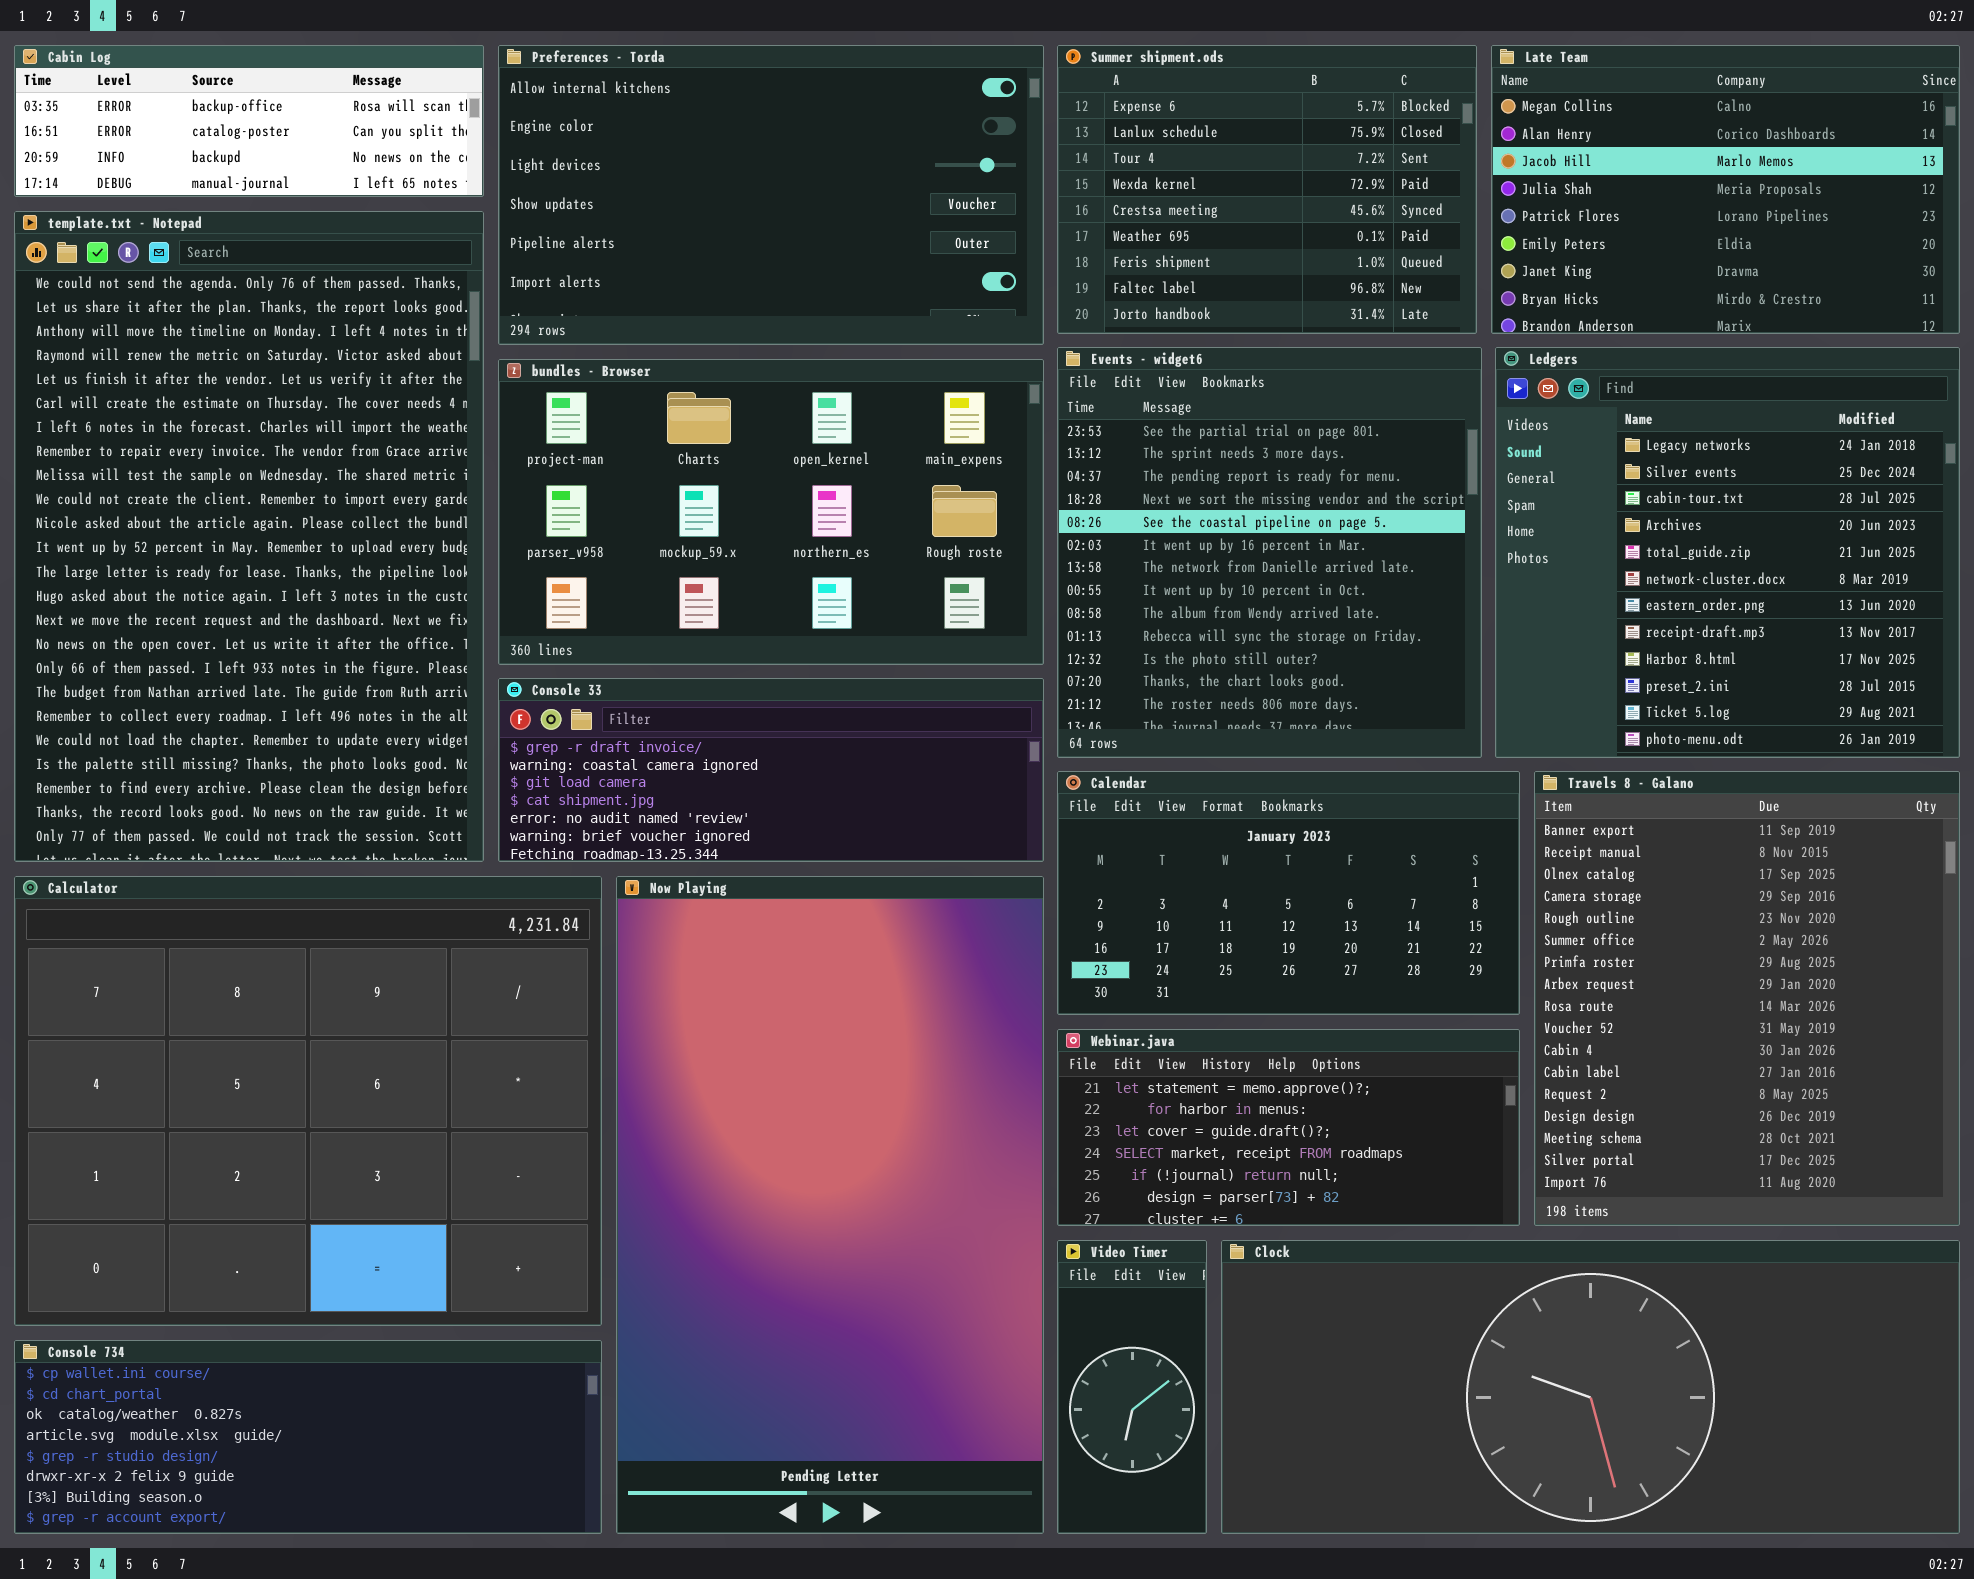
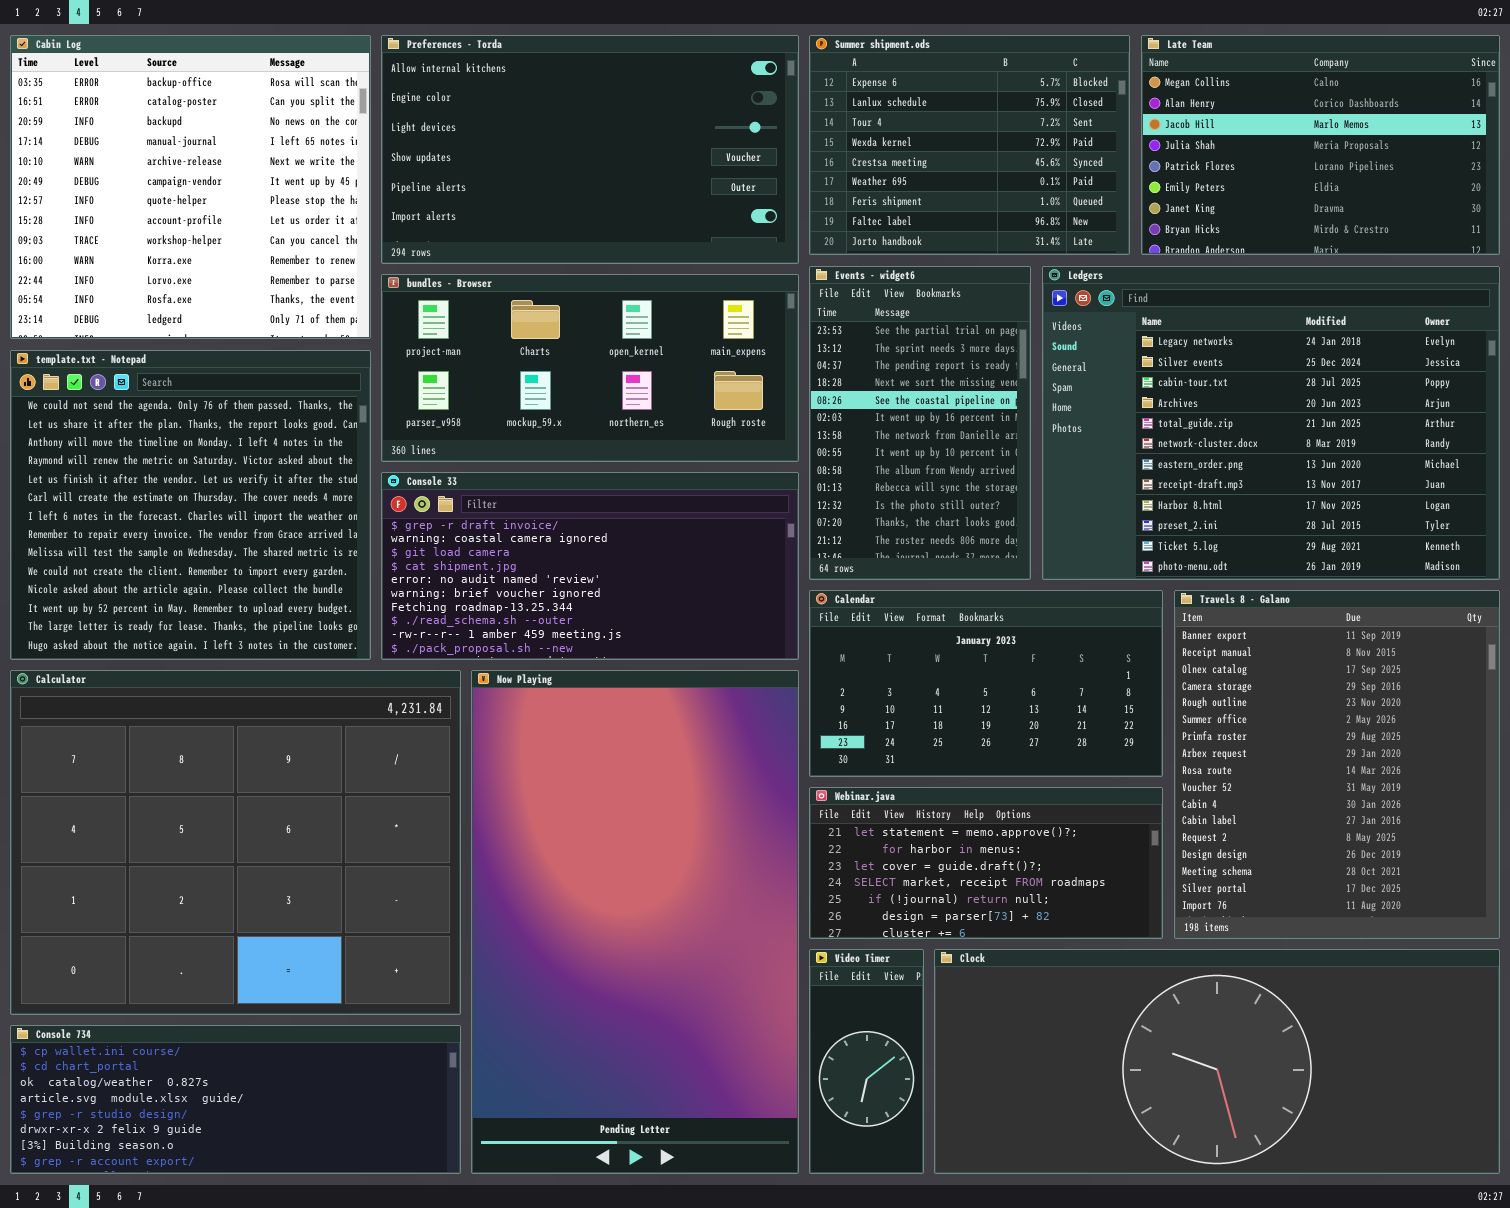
Cabin Log: [14,45,484,197] -> [10,35,371,339], resized
template.txt - Notepad: [14,211,484,862] -> [10,350,371,660], resized
Events - widget6: [1057,347,1482,758] -> [809,266,1031,580], resized
Ledgers: [1495,347,1960,758] -> [1042,266,1500,580], resized
bundles - Browser: [498,359,1044,665] -> [381,274,799,462], resized
Console 33: [498,678,1044,862] -> [381,472,799,660], resized

